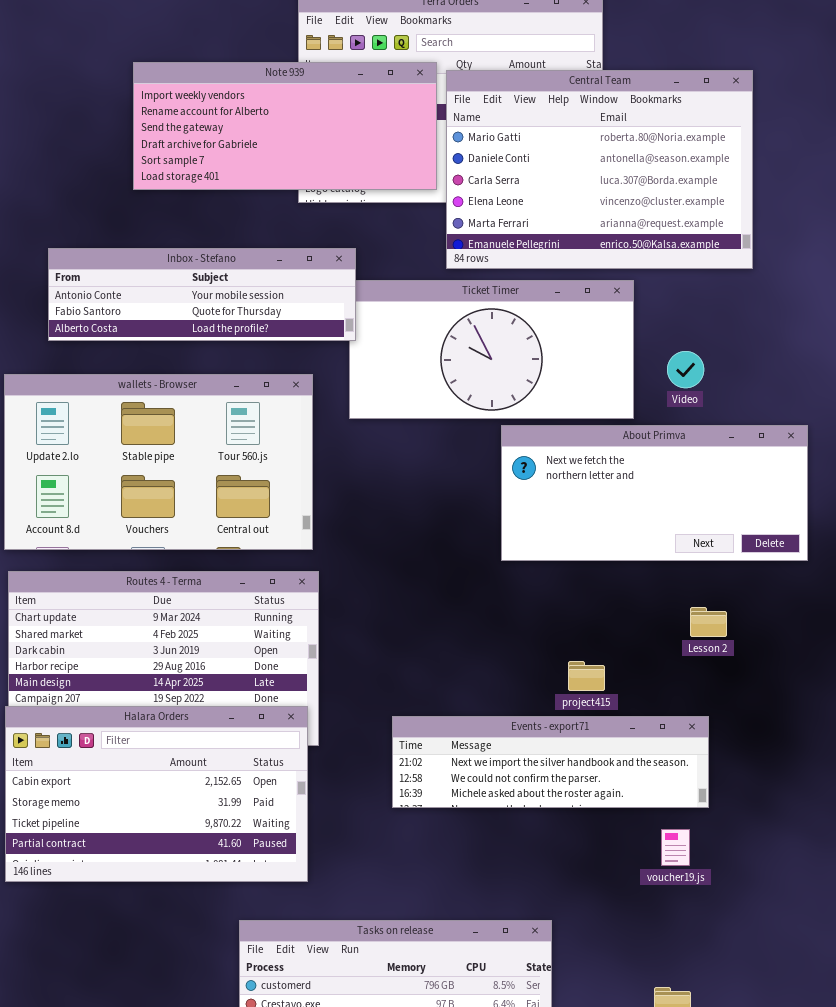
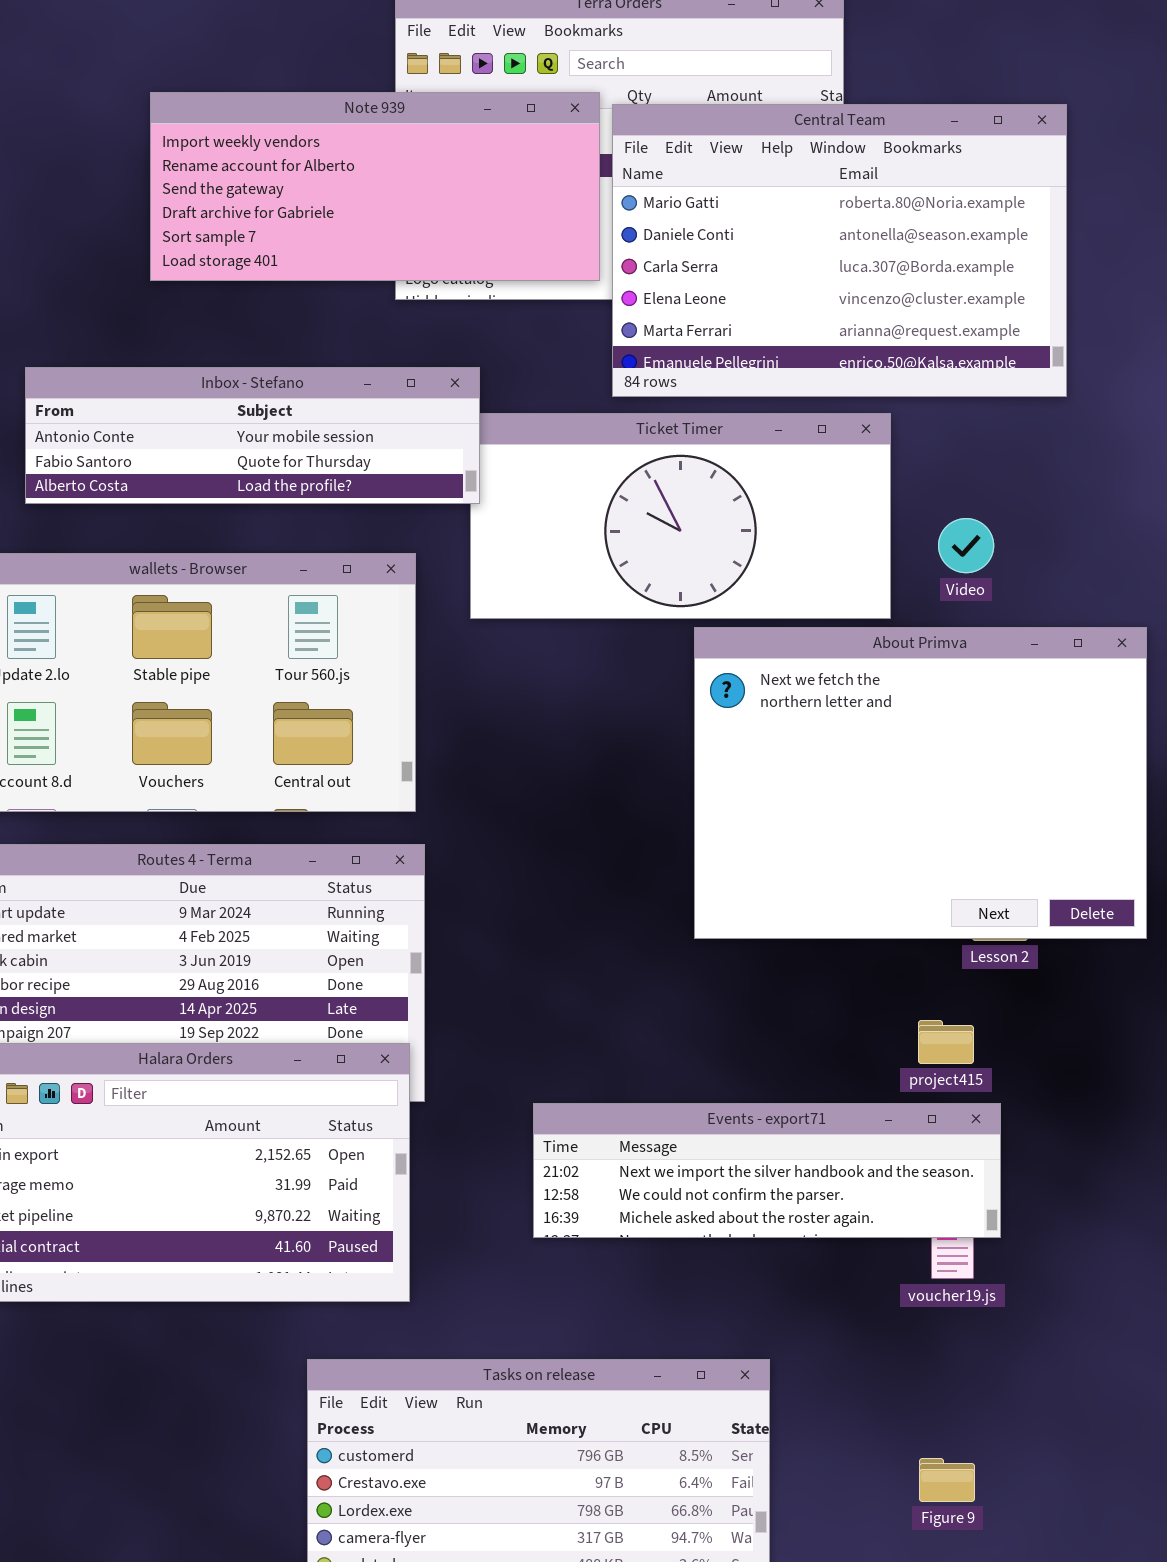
About Primva: [501,425,808,561] -> [694,627,1147,939], resized
project415: [568,661,605,691] -> [918,1020,974,1064], moved
Events - export71: [392,716,709,808] -> [533,1103,1001,1238], moved

